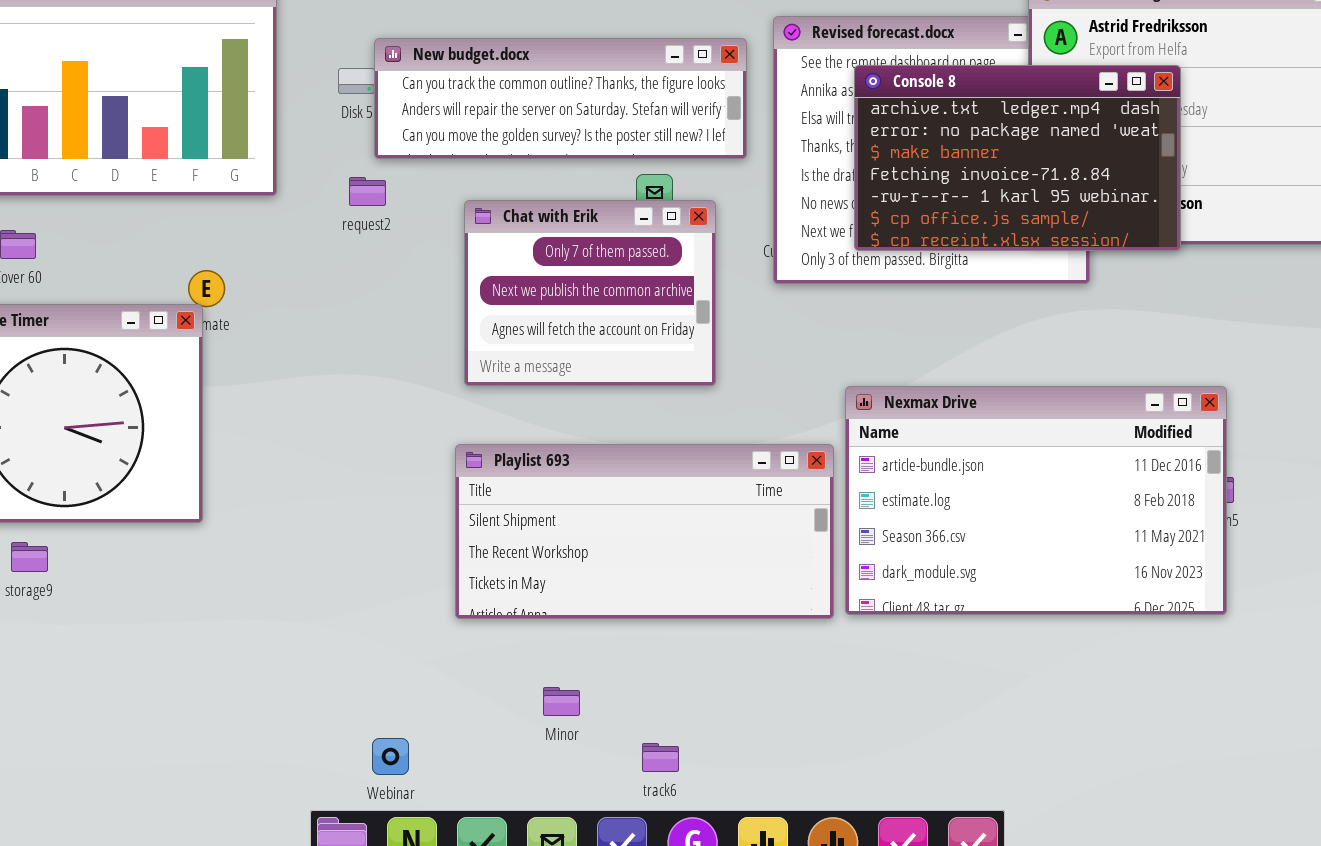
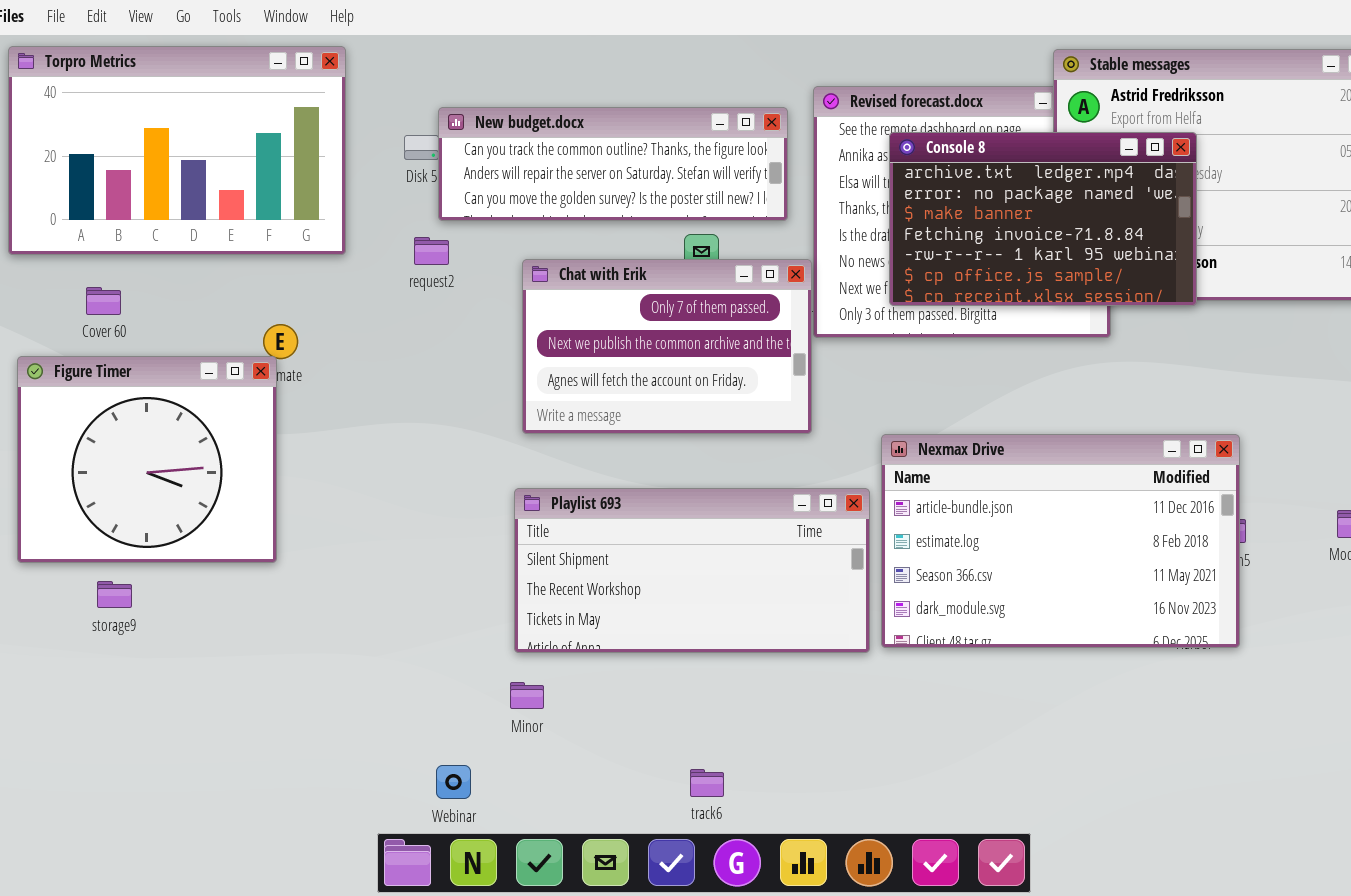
Chat with Erik: [464,200,716,386] -> [522,259,812,434], resized
Minor: [543,687,580,716] -> [510,682,544,709], moved

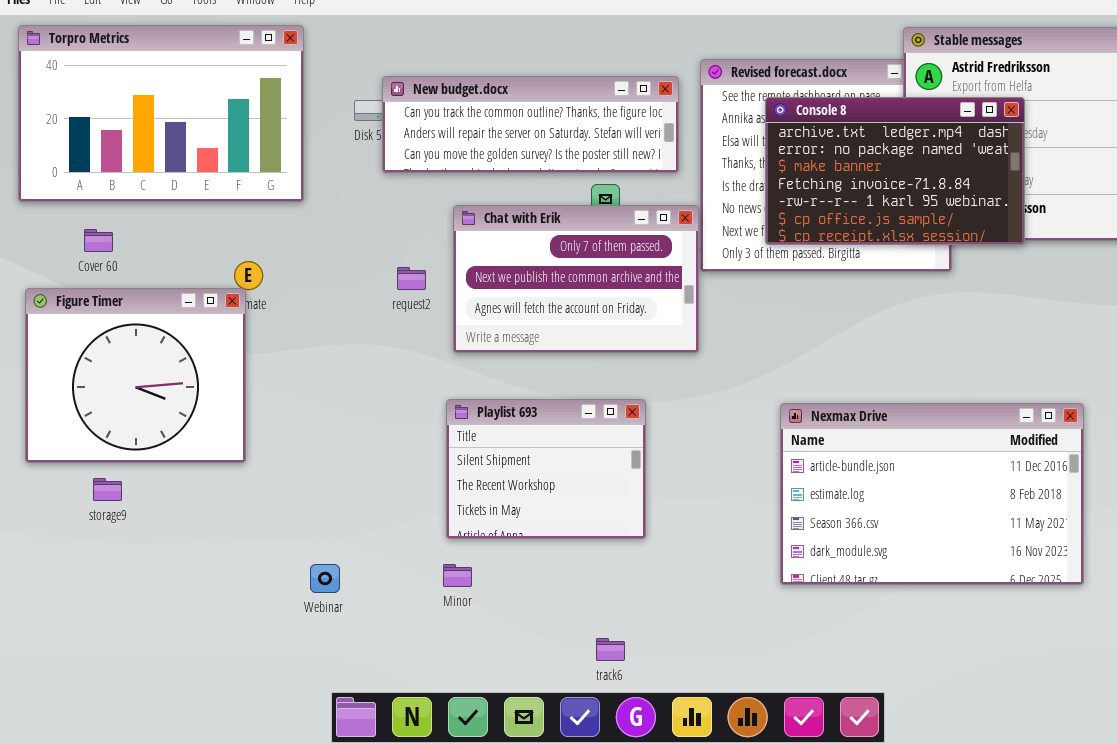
request2: [414,237,449,265] -> [397,267,426,290], moved
Nexmax Drive: [881,434,1240,648] -> [780,403,1084,585], moved
Playlist 693: [514,488,870,653] -> [446,399,646,539], resized
Webinar: [436,765,471,799] -> [310,564,340,593], moved

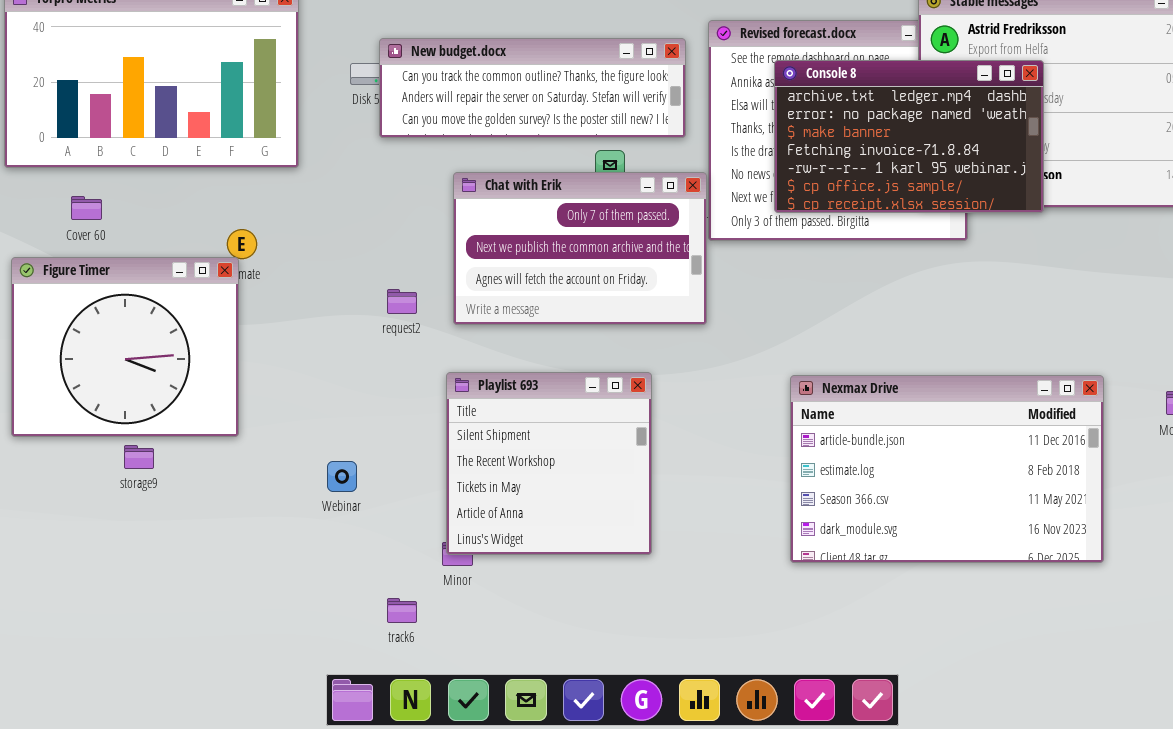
request2: [397,267,426,290] -> [387,289,417,314], moved
Playlist 693: [446,399,646,539] -> [446,372,652,555], resized
storage9: [93,478,122,501] -> [124,445,154,469], moved
Webinar: [310,564,340,593] -> [327,461,357,492], moved
track6: [596,638,625,661] -> [387,598,417,623], moved

